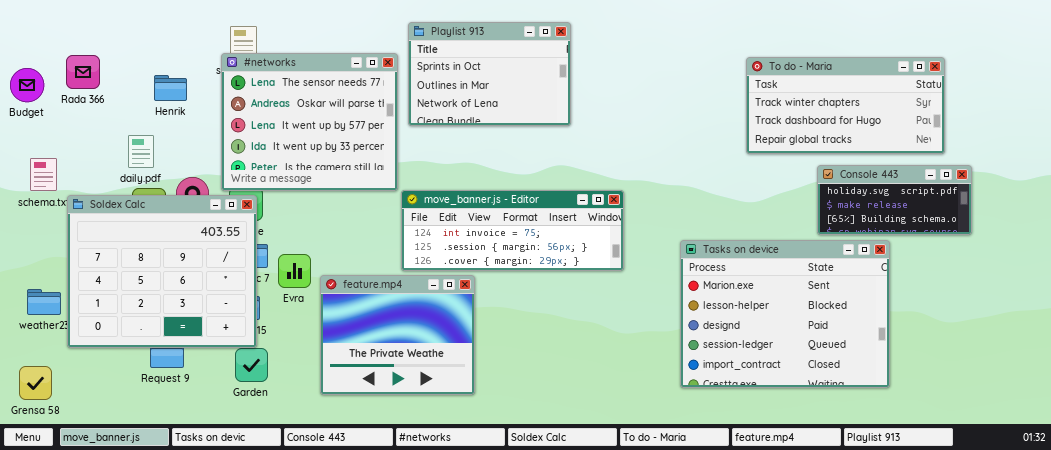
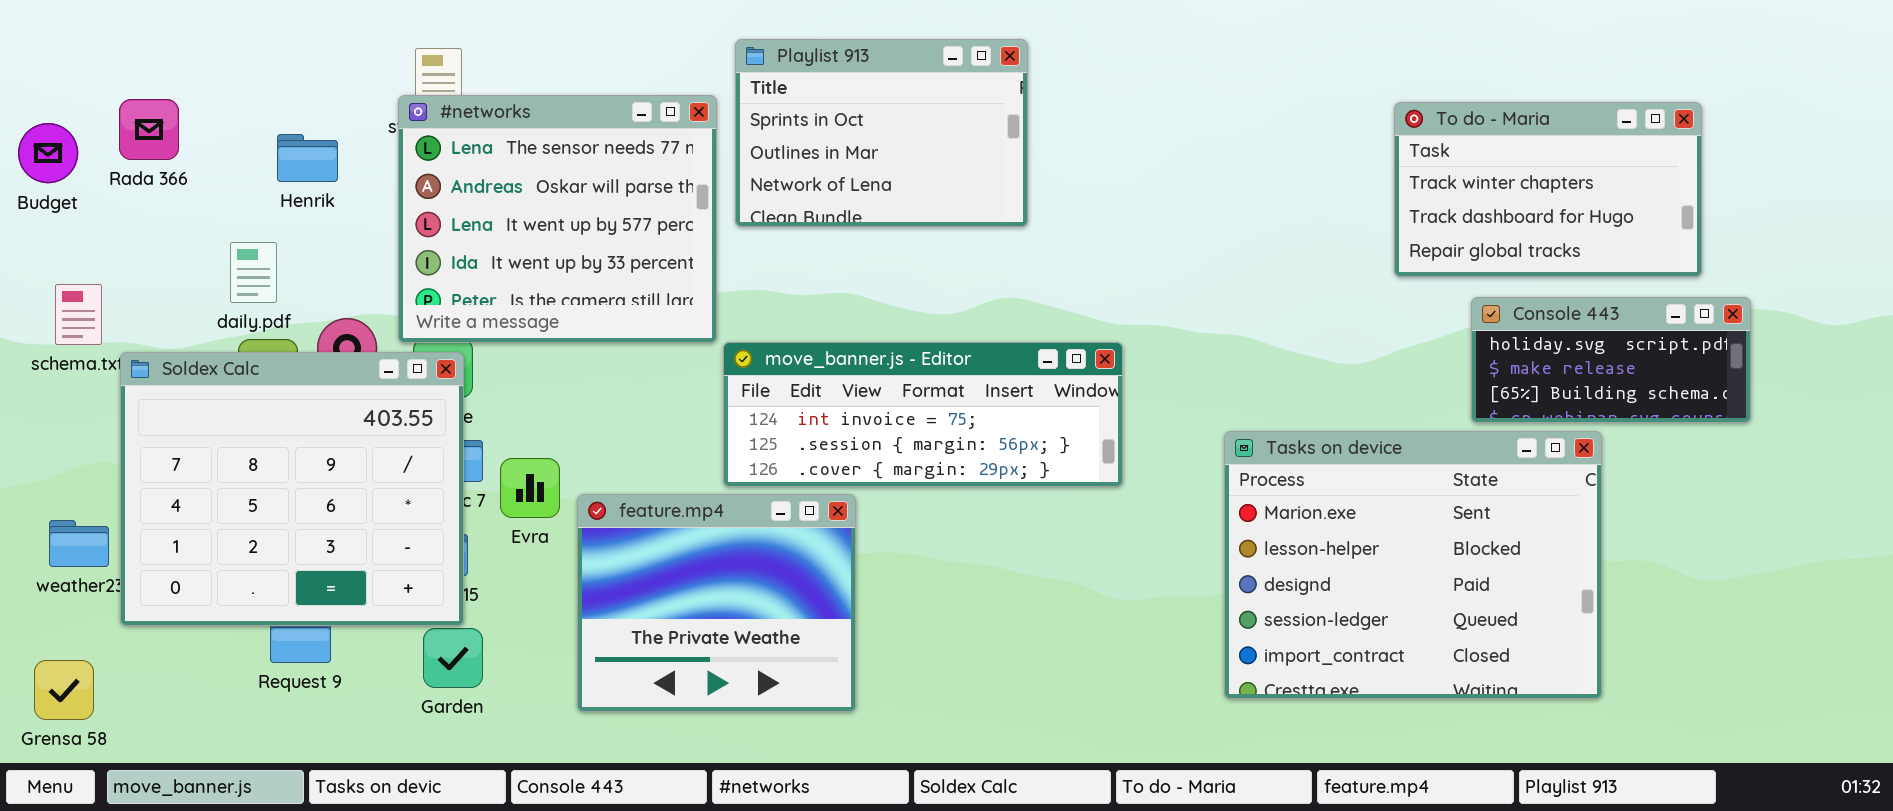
To do - Maria: [746,57,945,154] -> [1394,102,1702,277], resized

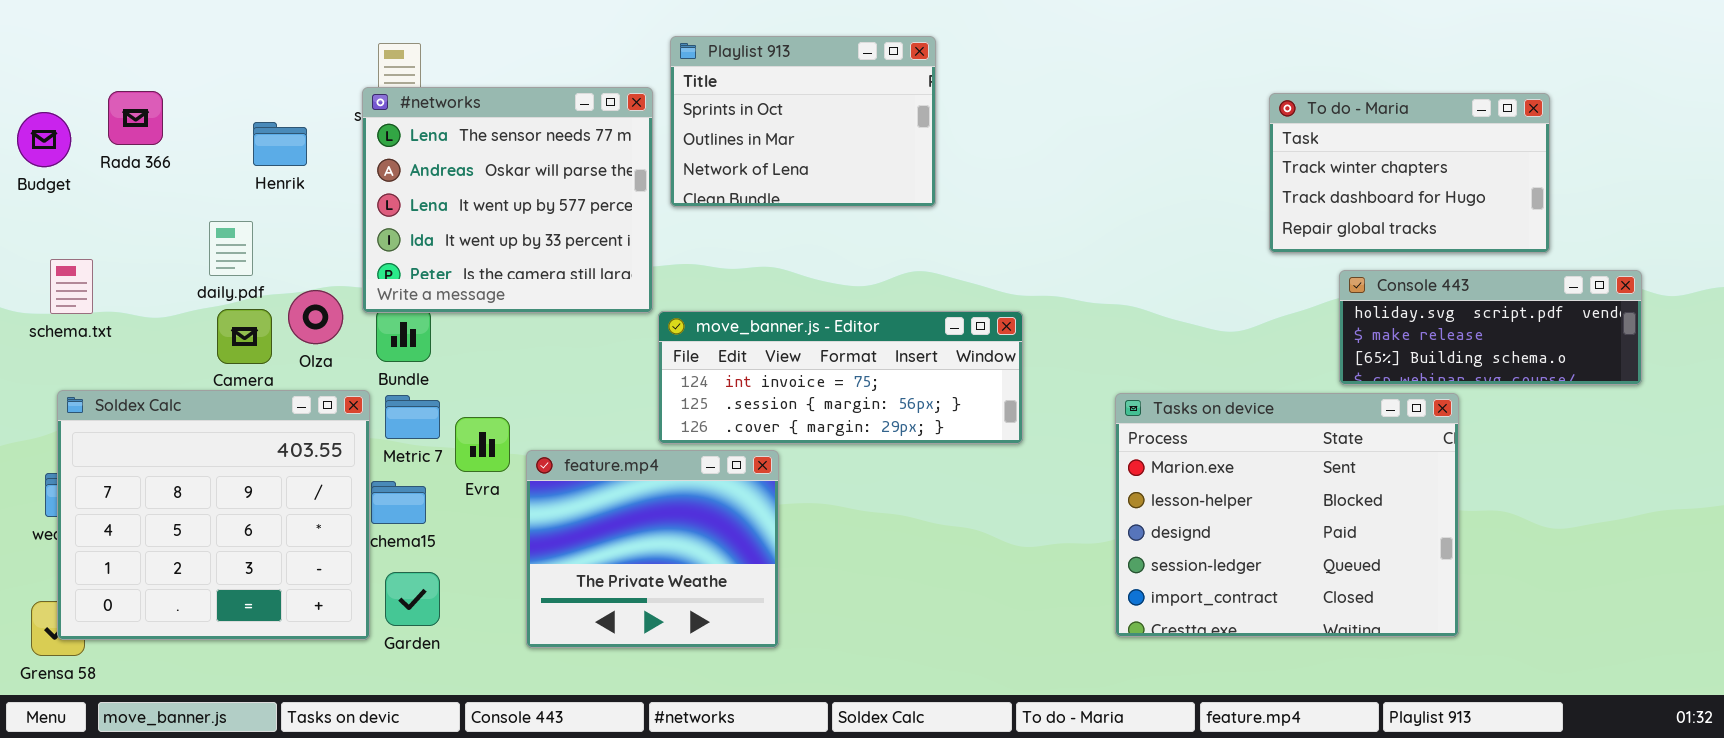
Console 443: [1471,297,1751,423] -> [1339,270,1642,385], resized
Soldex Calc: [120,352,464,626] -> [57,390,370,640], moved

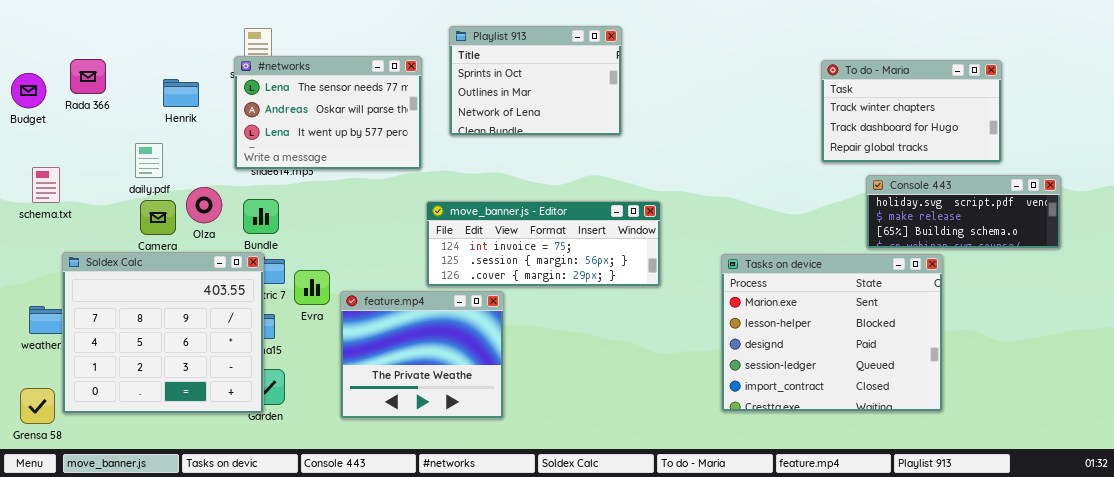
Playlist 913: [670,36,936,207] -> [449,26,622,136], moved
#networks: [362,87,653,313] -> [234,56,422,170], resized
Soldex Calc: [57,390,370,640] -> [62,252,264,414], moved

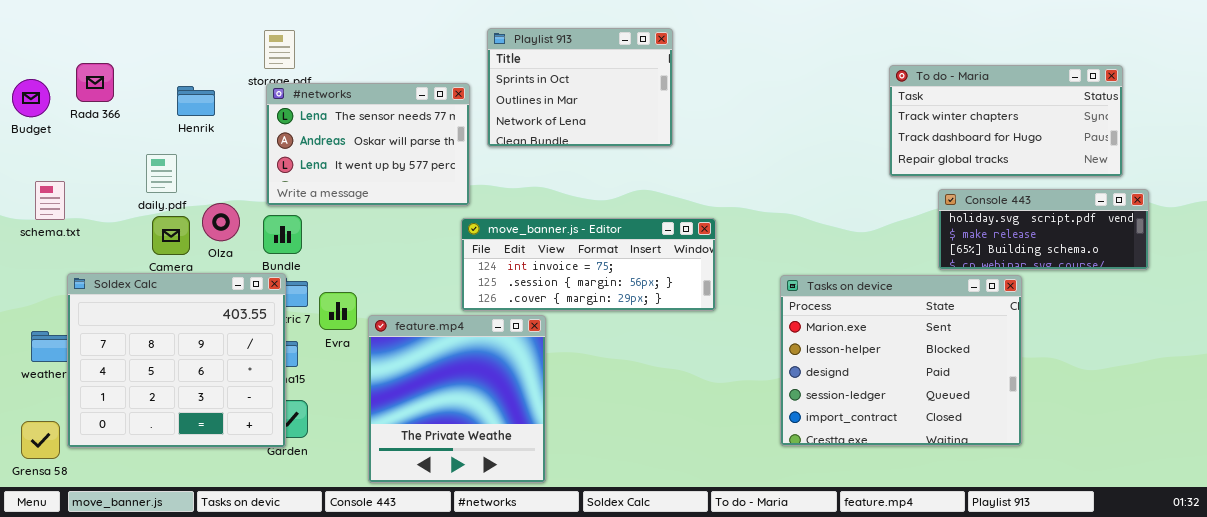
#networks: [234,56,422,170] -> [266,83,470,206], moved
To do - Maria: [821,60,1002,163] -> [889,65,1123,177], resized
feature.mp4: [340,291,504,419] -> [368,315,546,483], resized

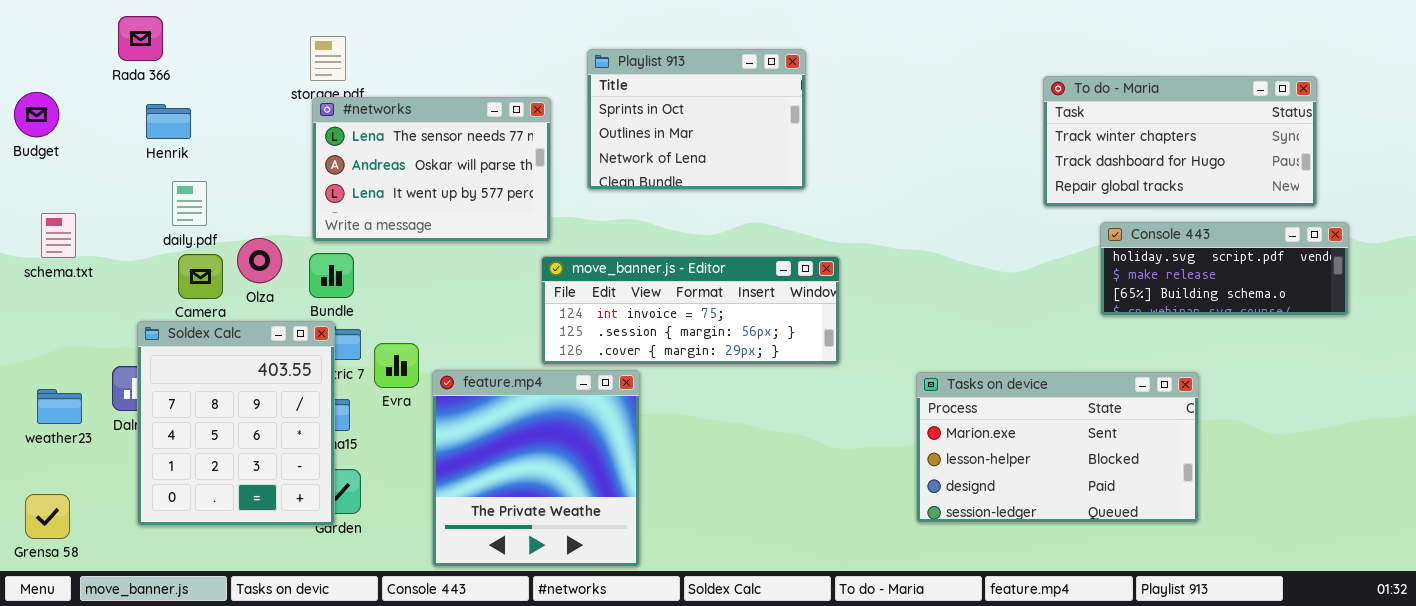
Playlist 913: [487,28,673,147] -> [587,49,806,190], moved
Rada 366: [76,63,114,102] -> [118,16,163,61], moved
Henrik: [177,86,215,116] -> [146,104,191,139], moved
Soldex Calc: [67,273,286,448] -> [137,321,335,526], resized
Tasks on device: [780,275,1022,446] -> [916,372,1199,523], resized

